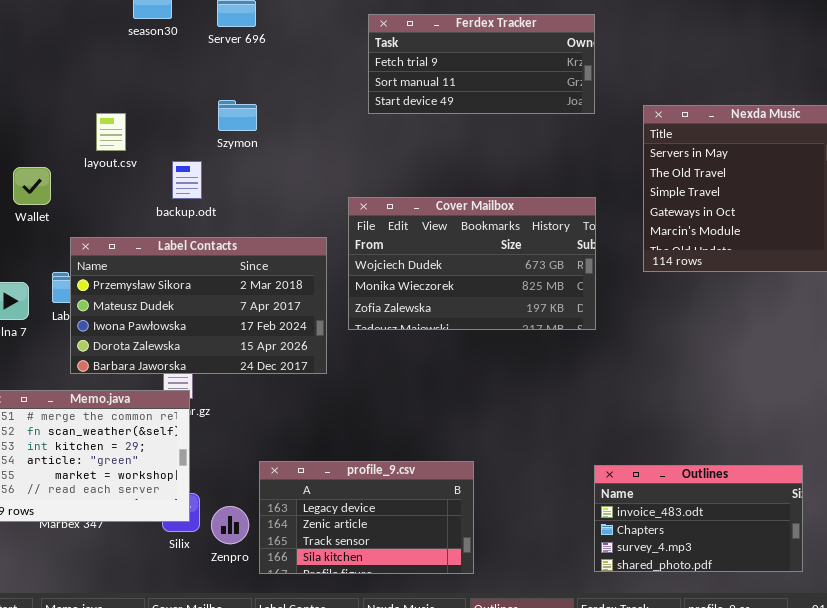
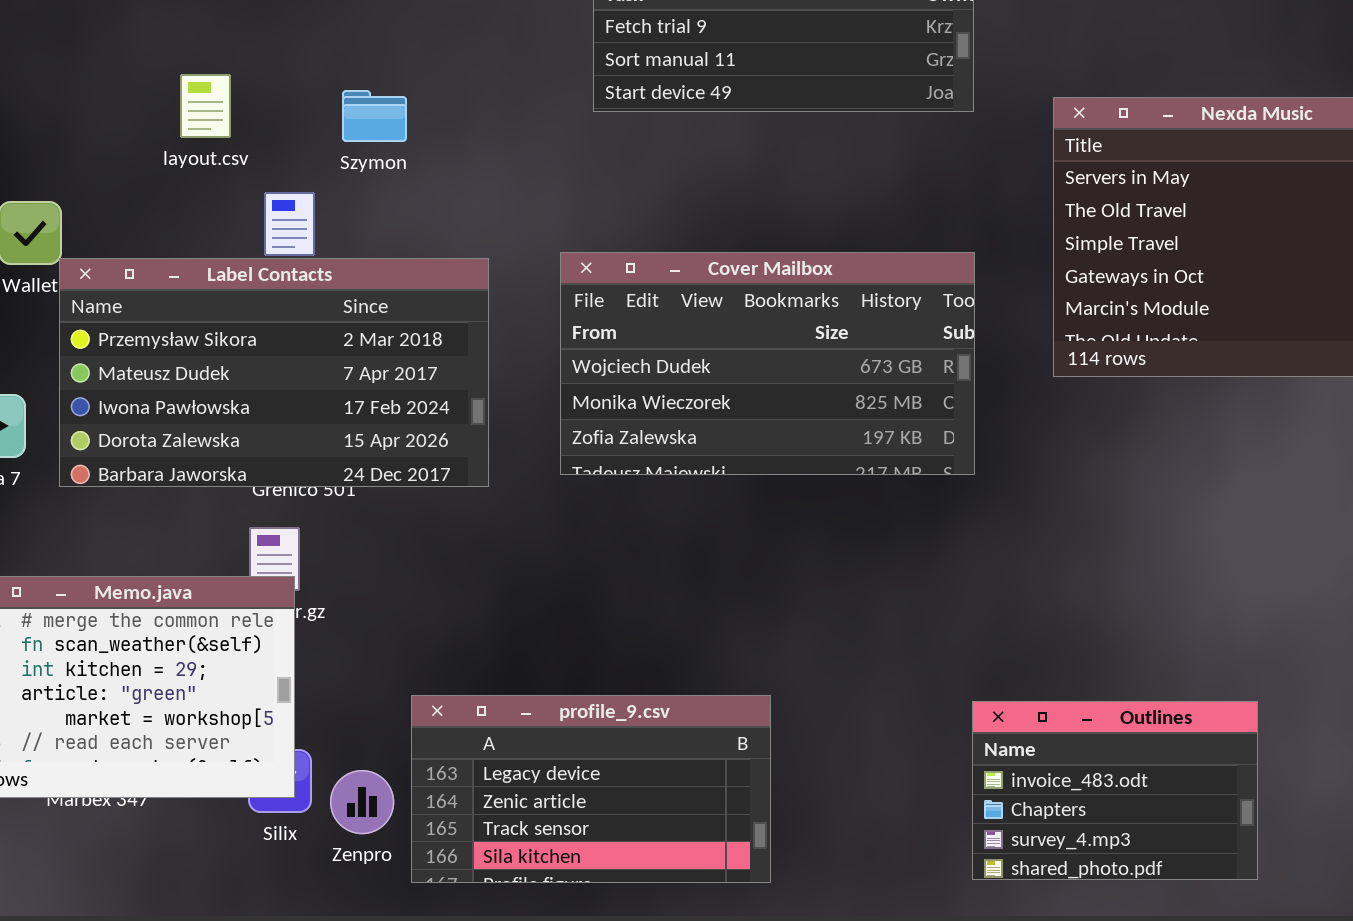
layout.csv: [96,113,126,151] -> [180,74,231,138], moved
Label Contacts: [70,237,327,374] -> [59,258,489,487], moved
Outlines: [594,465,803,572] -> [972,701,1258,880], resized

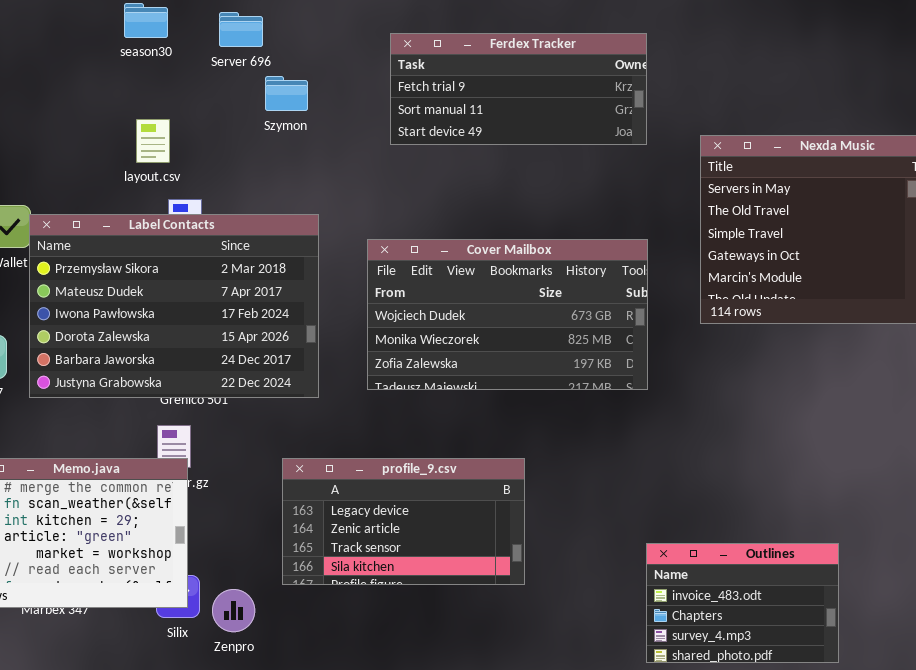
layout.csv: [180,74,231,138] -> [136,119,170,163], moved
Szymon: [342,90,407,142] -> [265,76,308,111], moved
Label Contacts: [59,258,489,487] -> [29,214,319,398], resized
profile_9.csv: [411,695,771,883] -> [282,458,525,585], moved

